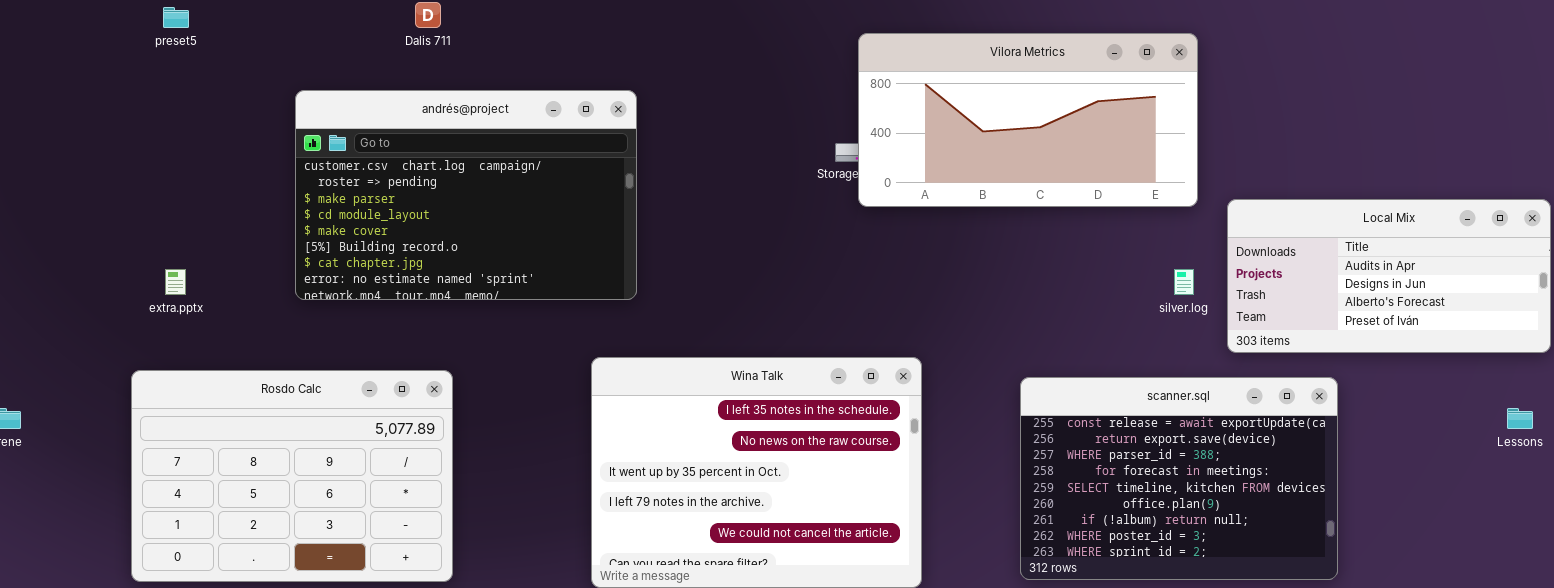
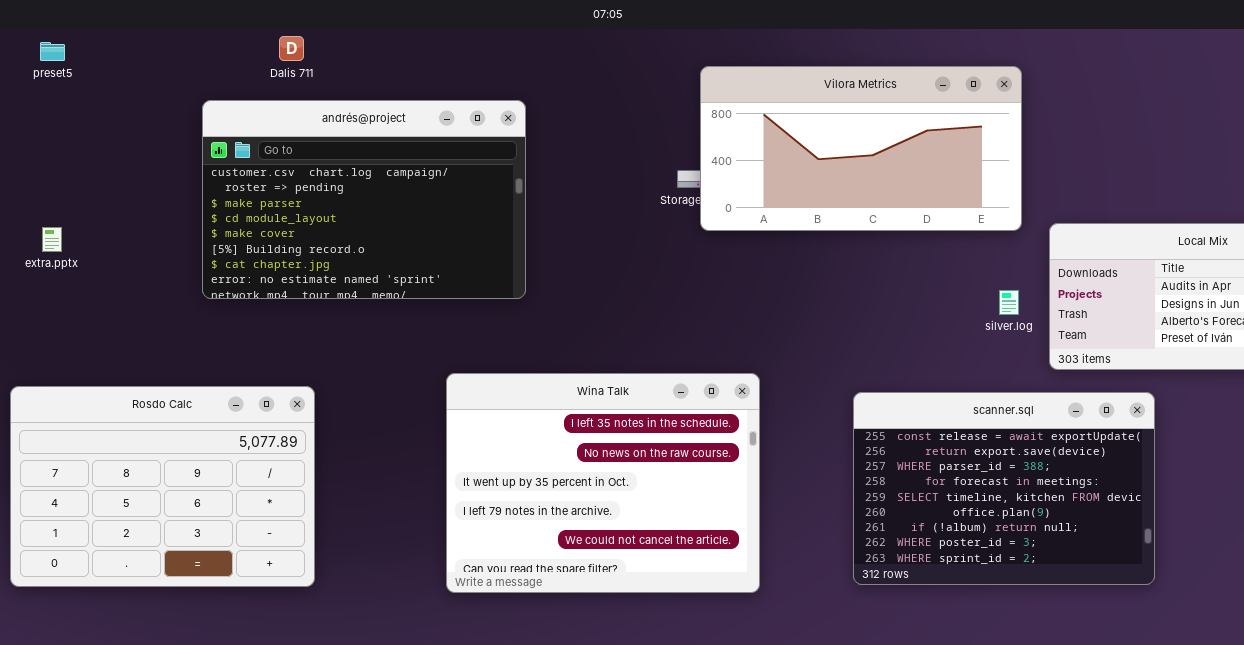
andrés@project: [295,90,637,300] -> [202,100,526,299], moved
extra.pptx: [165,269,186,295] -> [42,227,62,252], moved

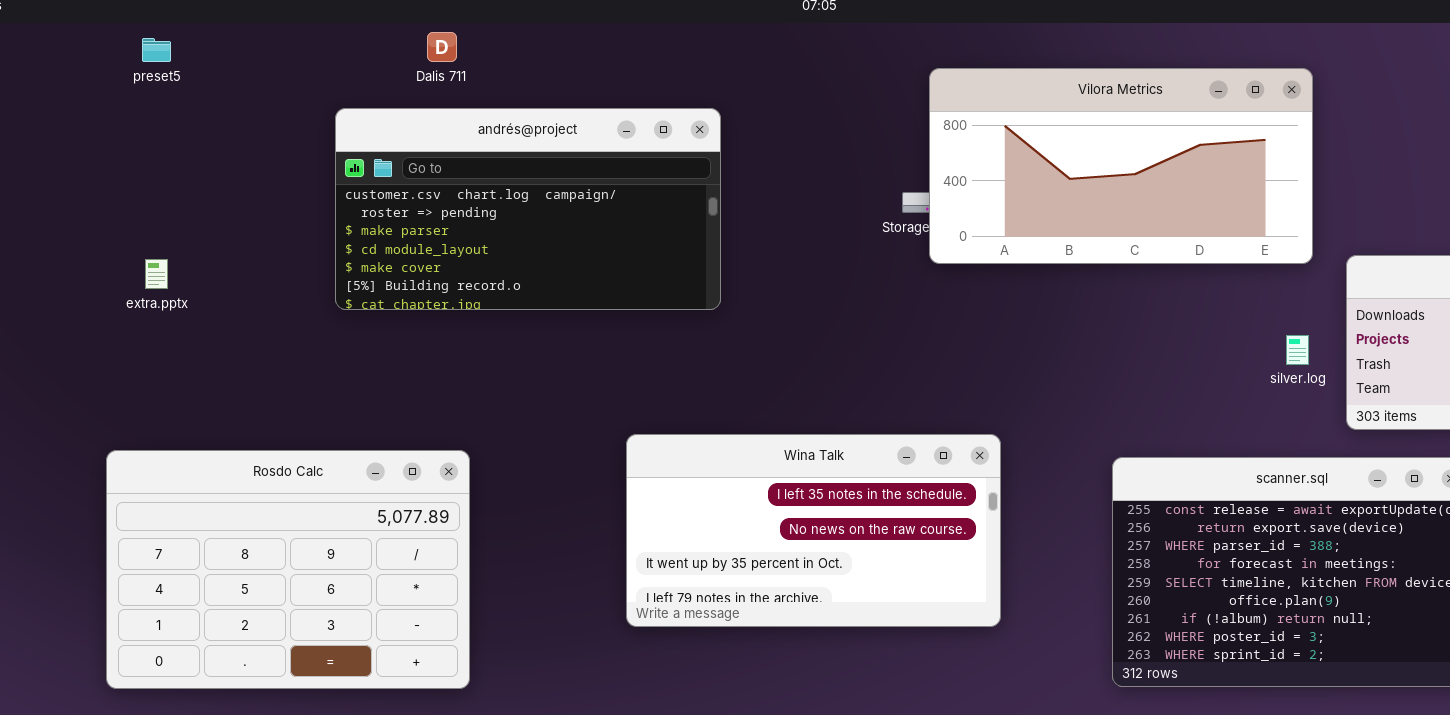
andrés@project: [202,100,526,299] -> [335,108,721,310], resized
Wina Talk: [446,373,760,593] -> [626,434,1001,627], resized

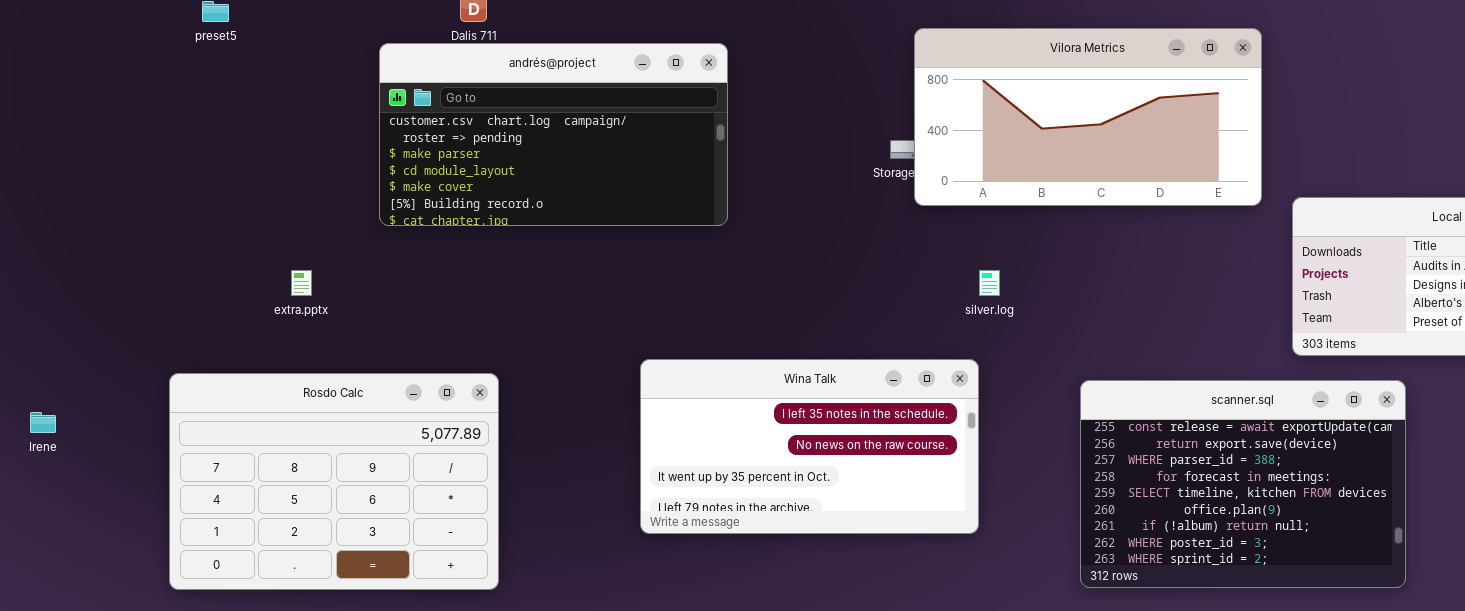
andrés@project: [335,108,721,310] -> [379,43,728,226], moved
extra.pptx: [145,259,168,289] -> [291,270,312,296], moved
silver.log: [1286,335,1309,365] -> [979,270,1000,296], moved

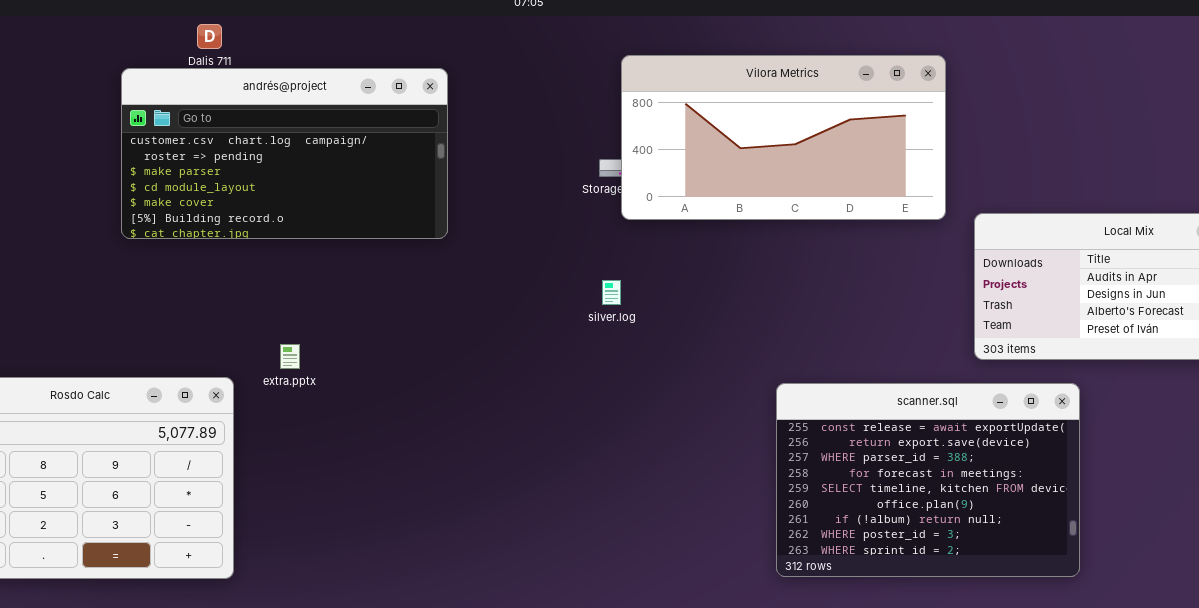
extra.pptx: [291,270,312,296] -> [280,344,300,369], moved
silver.log: [979,270,1000,296] -> [602,280,621,305], moved
Wina Talk: [640,359,979,534] -> none, closed

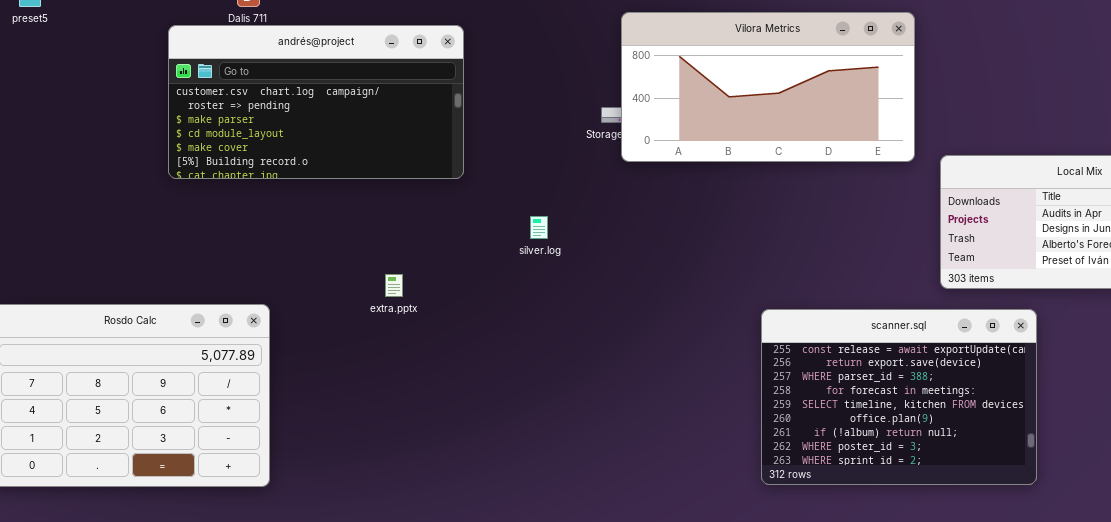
silver.log: [602,280,621,305] -> [530,216,548,239], moved
extra.pptx: [280,344,300,369] -> [385,274,403,297], moved

